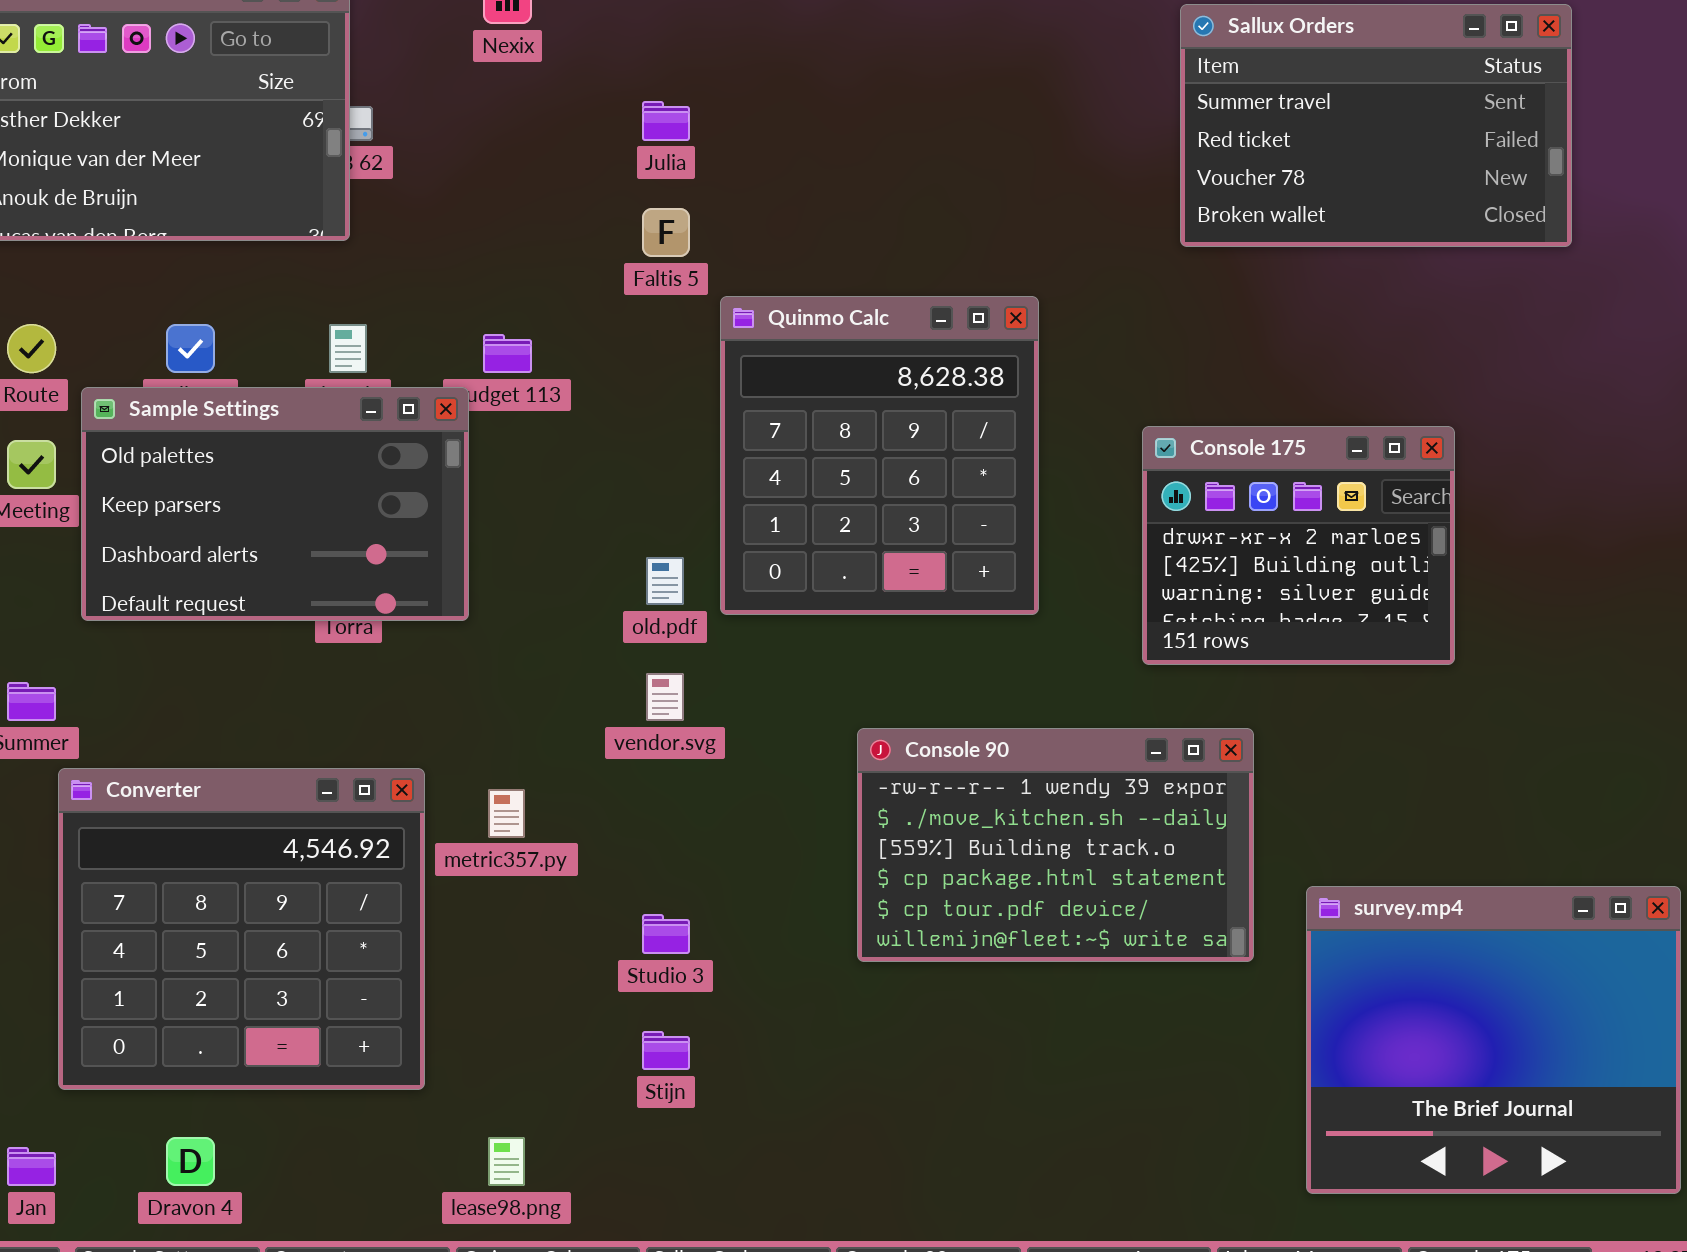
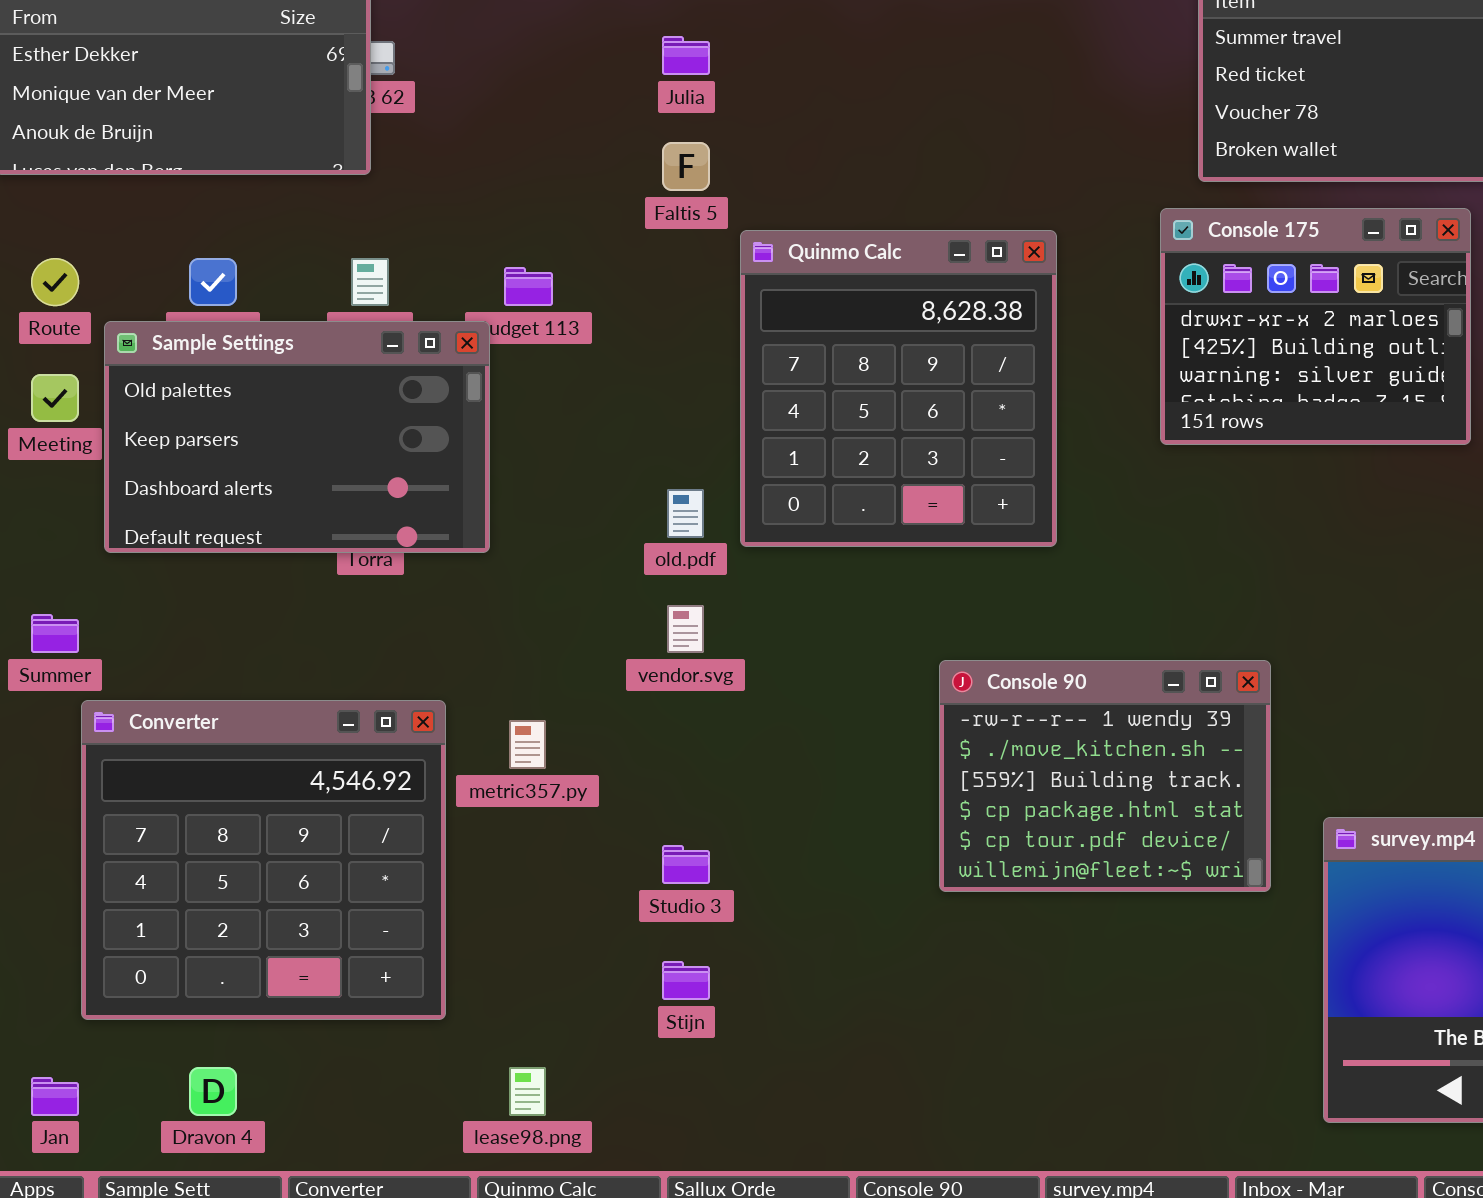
Console 175: [1142,426,1455,665] -> [1160,208,1471,445], moved
Console 90: [857,728,1254,962] -> [939,660,1271,892], resized

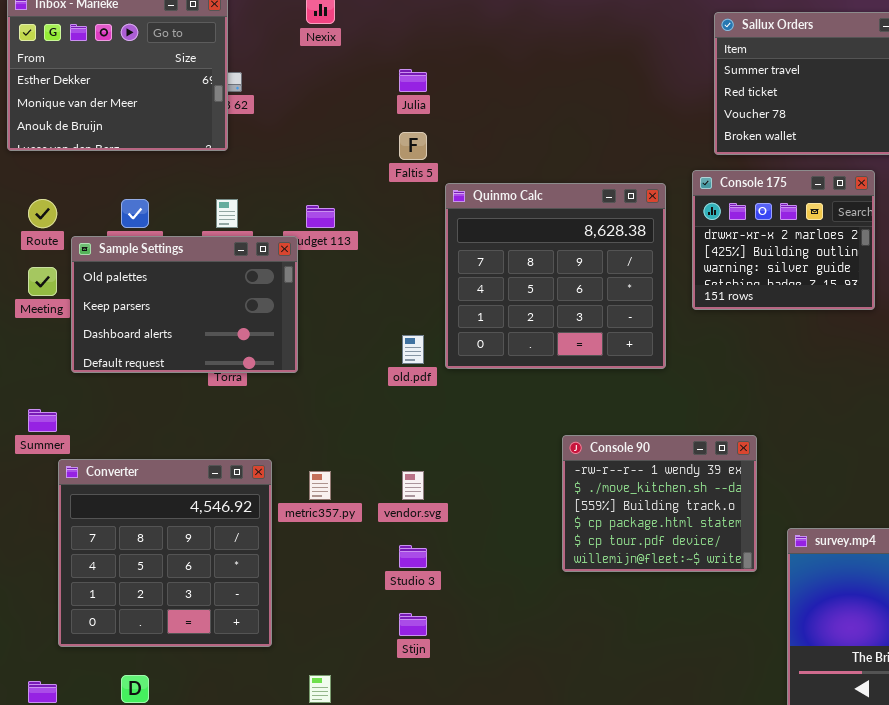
Quinmo Calc: [740,230,1057,547] -> [445,183,666,369], resized
vendor.svg: [667,605,704,653] -> [402,471,424,500], moved

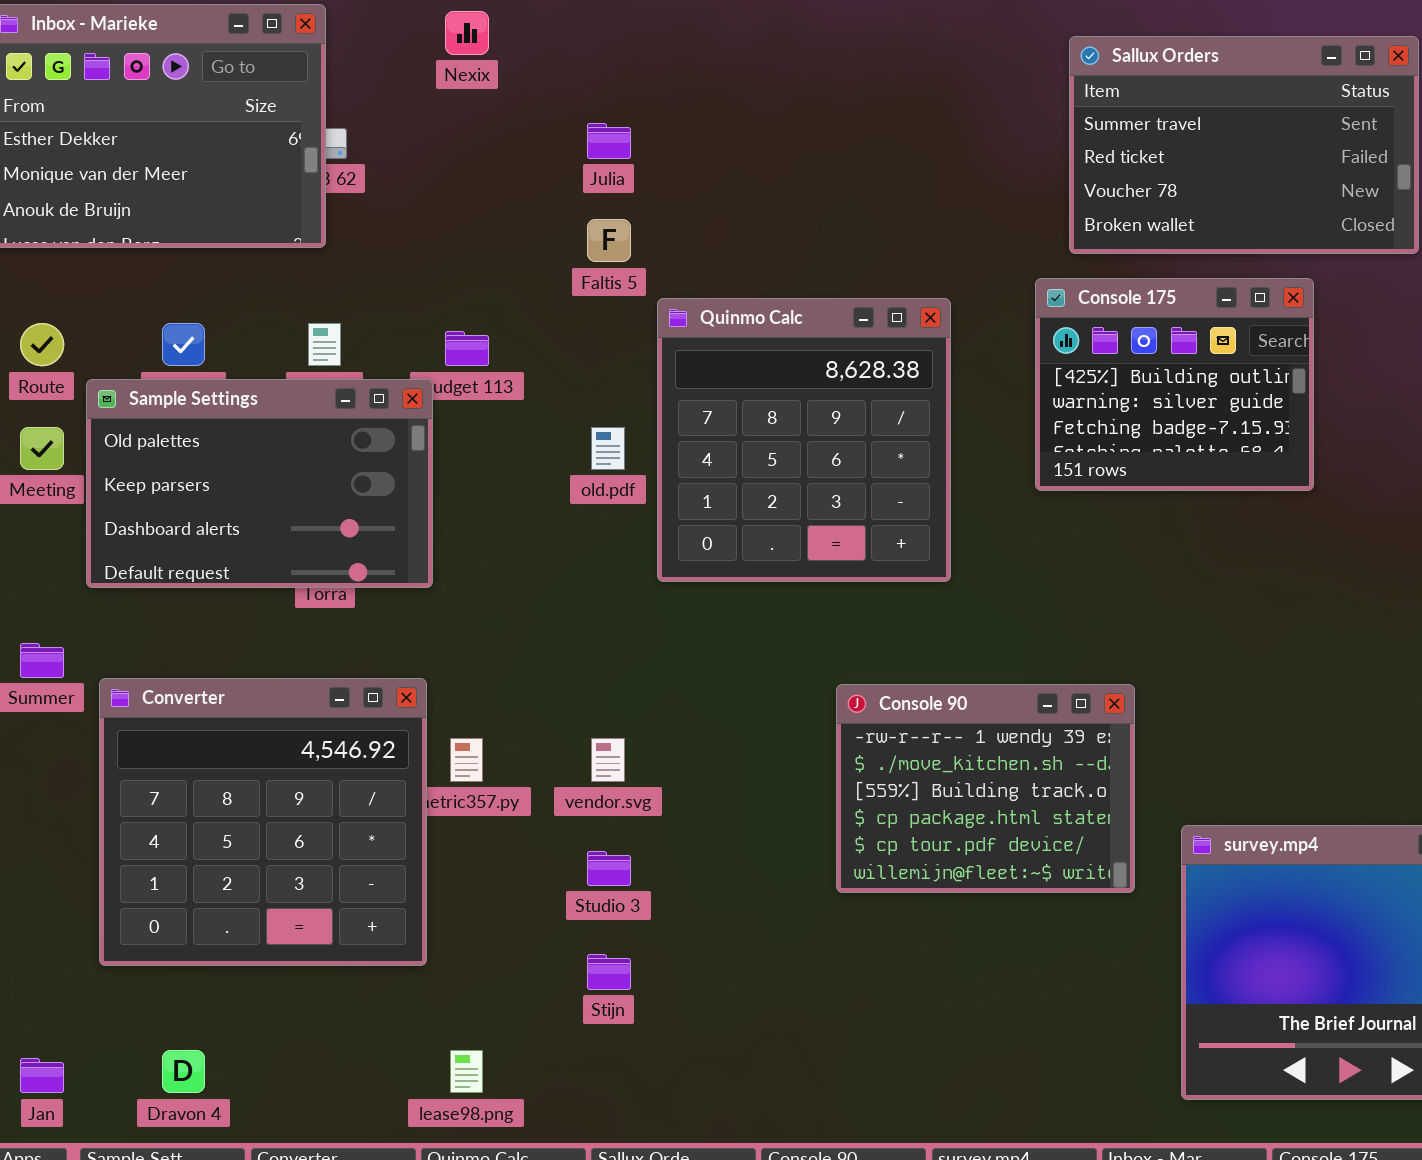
Console 175: [692,170,875,310] -> [1035,278,1314,491], scrolled down 1 row
Quinmo Calc: [445,183,666,369] -> [657,298,951,582], resized
old.pdf: [402,335,424,364] -> [591,427,625,470], moved
Converter: [58,459,272,647] -> [99,678,427,966], moved

